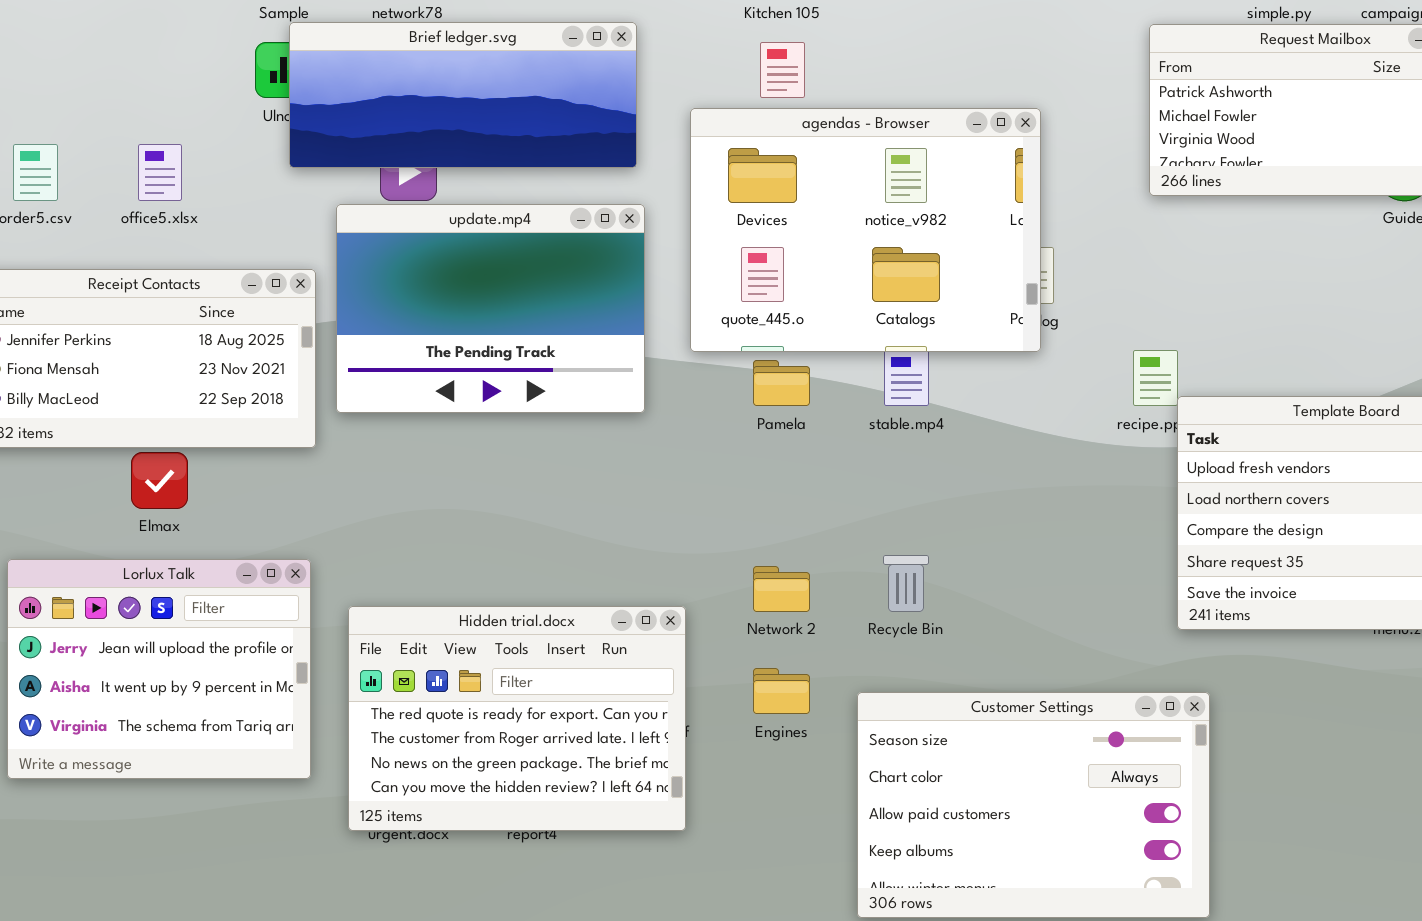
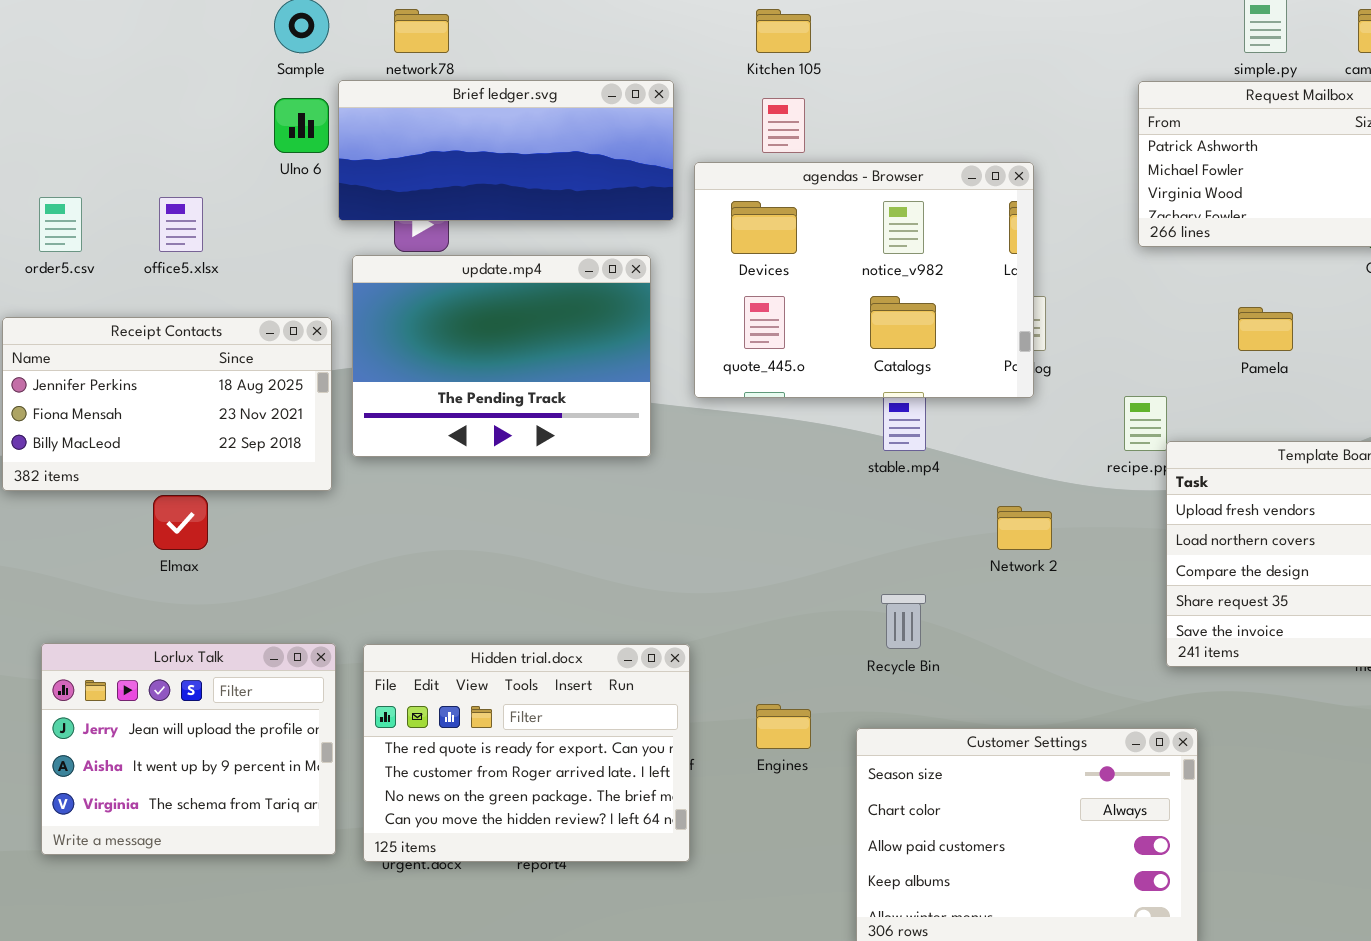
Brief ledger.svg: [289,22,637,168] -> [338,80,674,221], moved
Pamela: [753,360,810,406] -> [1238,307,1293,351], moved
Lorlux Talk: [7,559,311,779] -> [41,643,336,855], moved
Network 2: [753,566,810,612] -> [997,506,1052,550], moved

